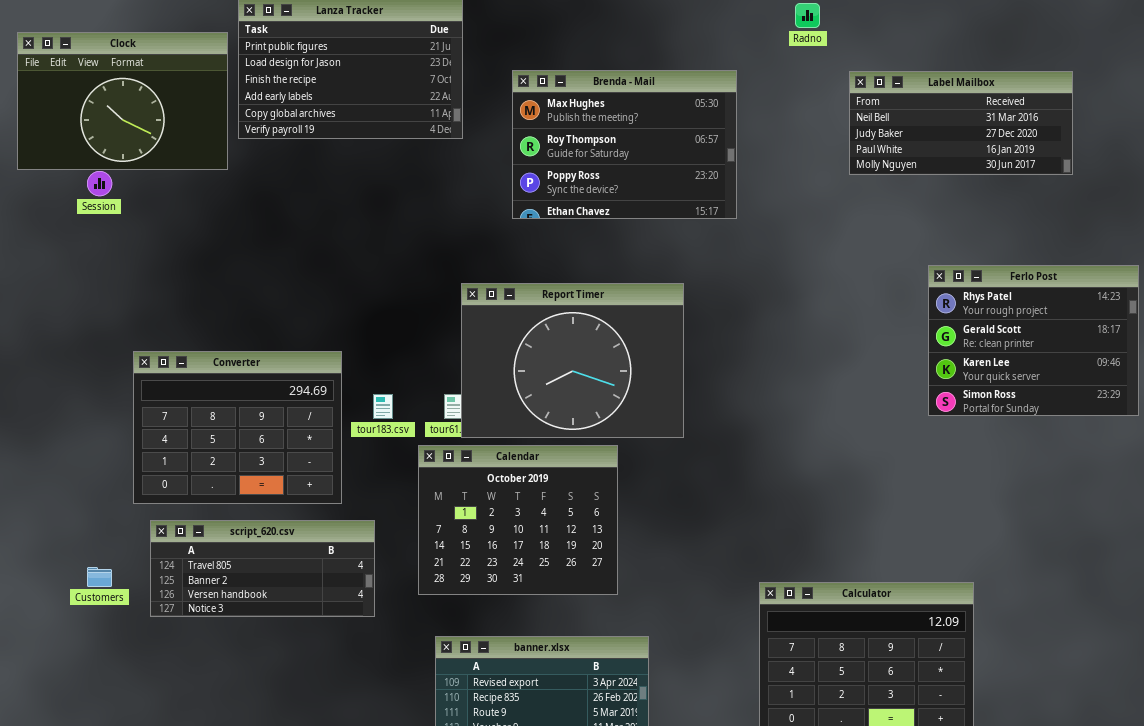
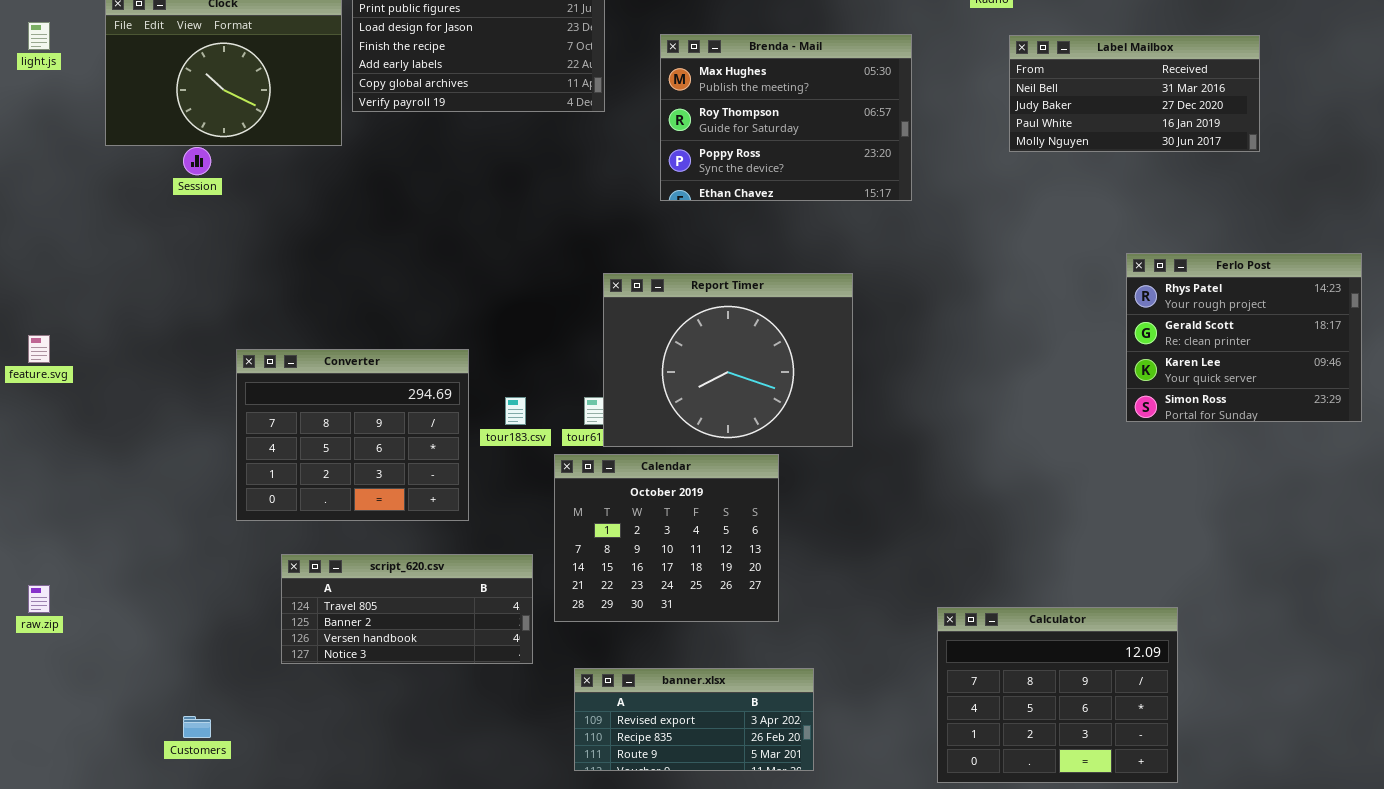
Label Mailbox: [849,71,1073,175] -> [1009,35,1260,152], moved
script_620.csv: [150,520,375,617] -> [281,554,533,664], moved
Customers: [87,567,112,587] -> [183,716,211,738], moved

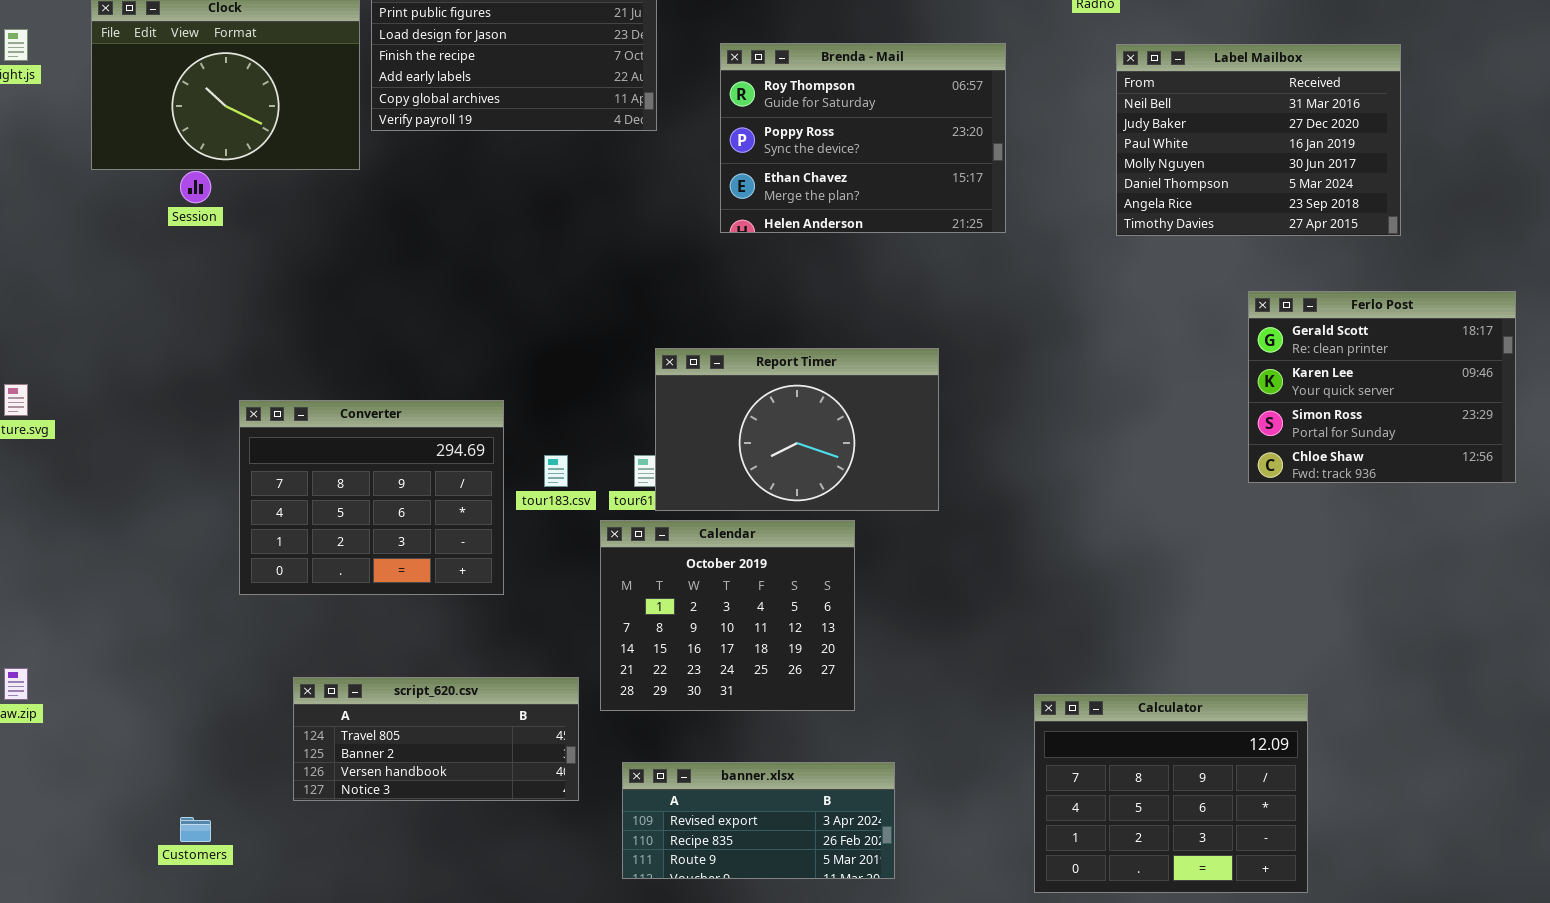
Brenda - Mail: [660,34,912,201] -> [720,43,1006,233], scrolled down 1 row
Label Mailbox: [1009,35,1260,152] -> [1116,44,1401,236], resized
Ferlo Post: [1126,253,1362,422] -> [1248,291,1516,483], scrolled down 1 row
Report Timer: [603,273,853,447] -> [655,348,939,511], resized
script_620.csv: [281,554,533,664] -> [293,677,579,801], moved

